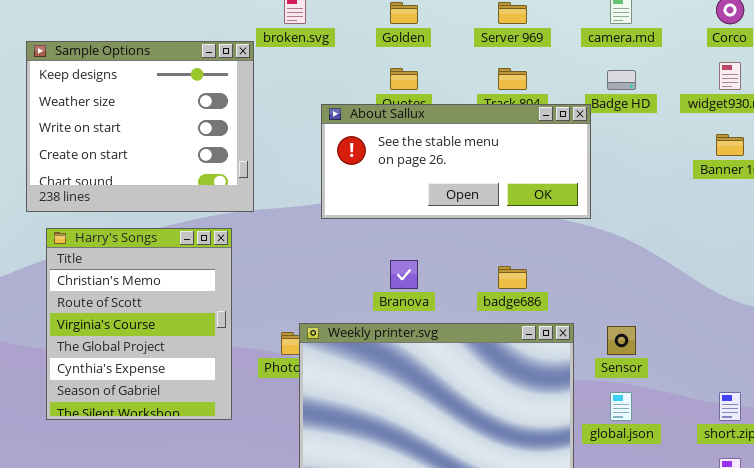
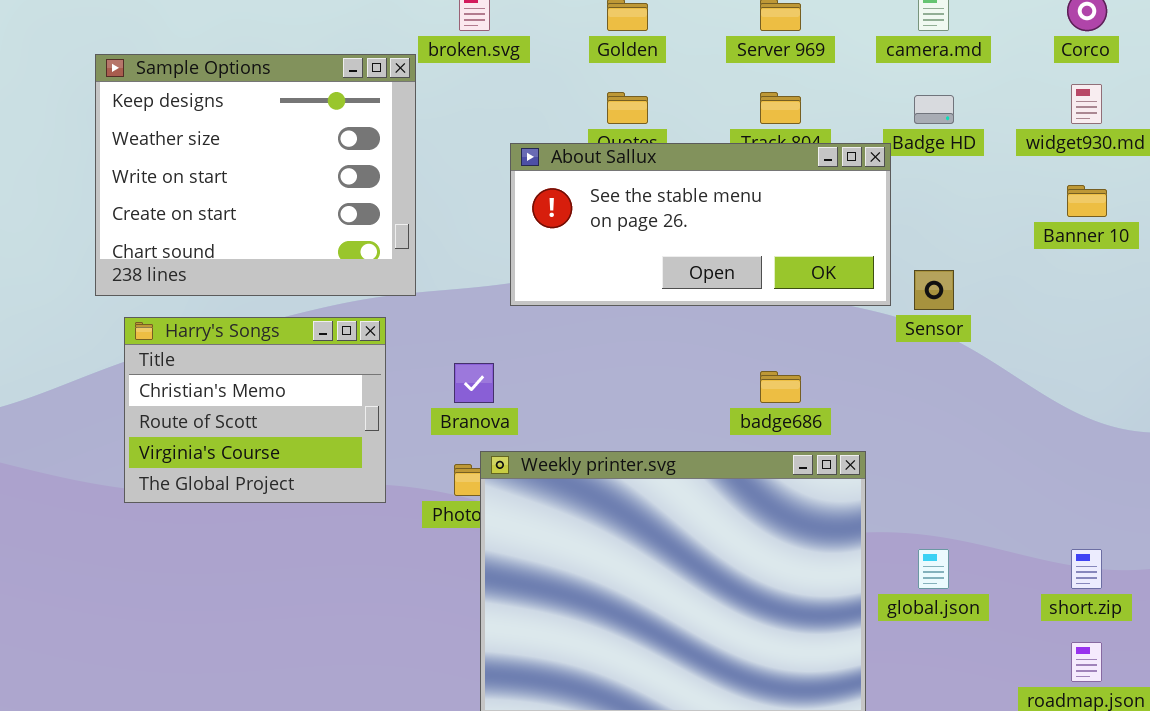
Harry's Songs: [46,228,232,420] -> [124,317,386,503], resized
Branova: [390,260,418,289] -> [454,363,494,403], moved
Sensor: [607,326,636,355] -> [914,270,954,310], moved

